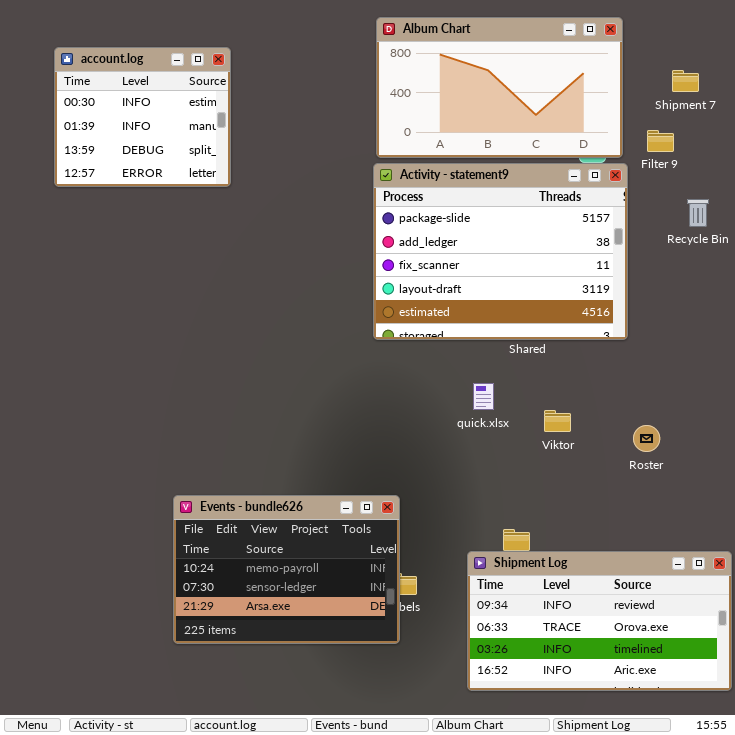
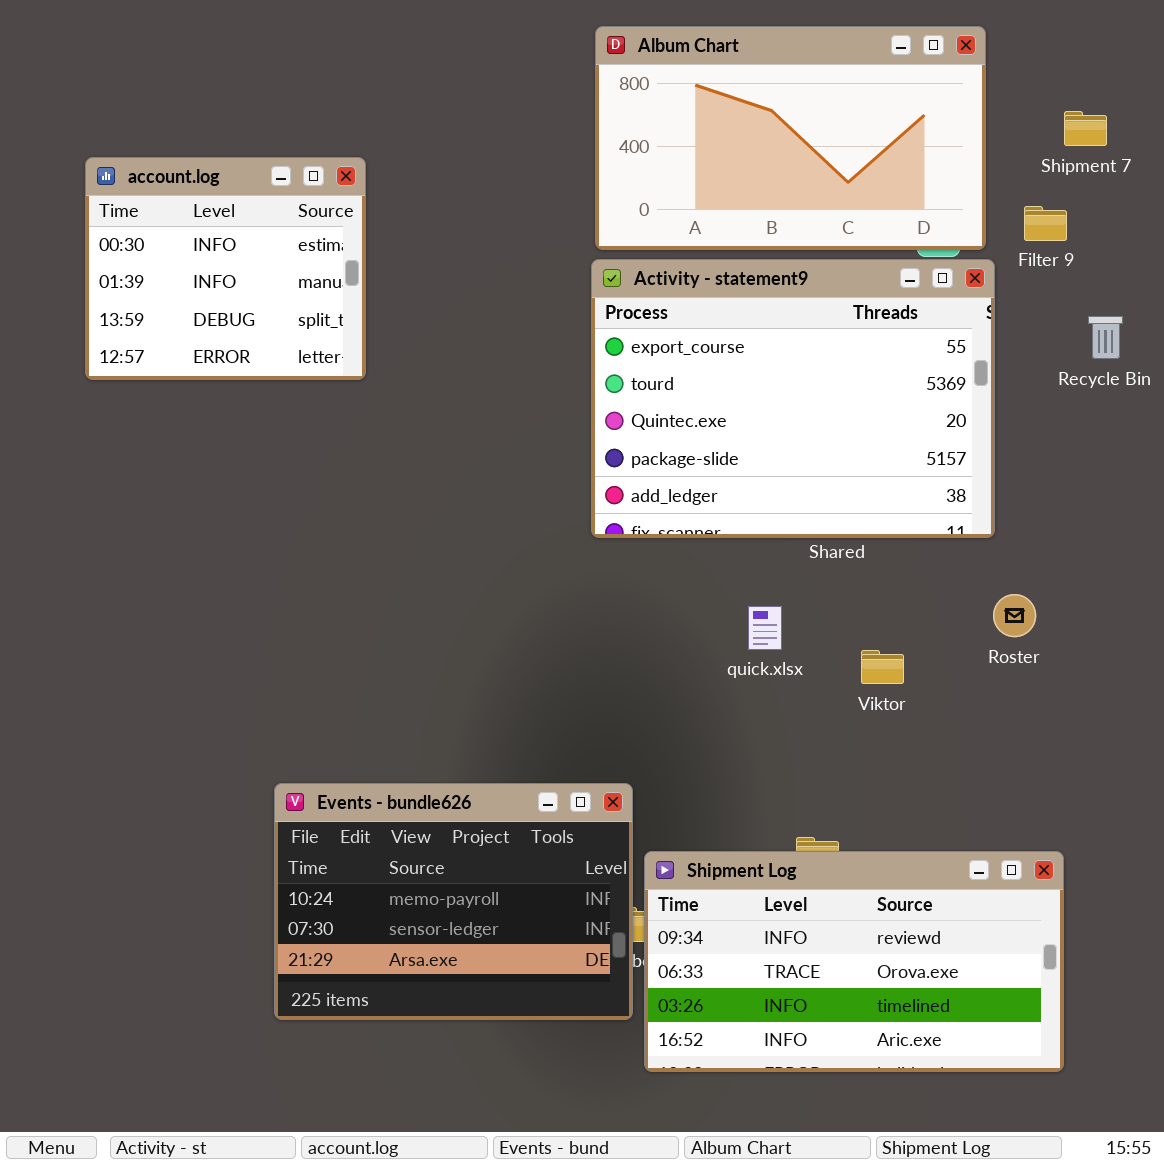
account.log: [54,47,231,187] -> [85,157,366,380], moved
Activity - statement9: [373,163,628,340] -> [591,259,995,538], scrolled up 3 rows
Roster: [633,425,660,452] -> [993,594,1036,637], moved
Shipment Log: [467,551,732,691] -> [644,851,1064,1072], moved

